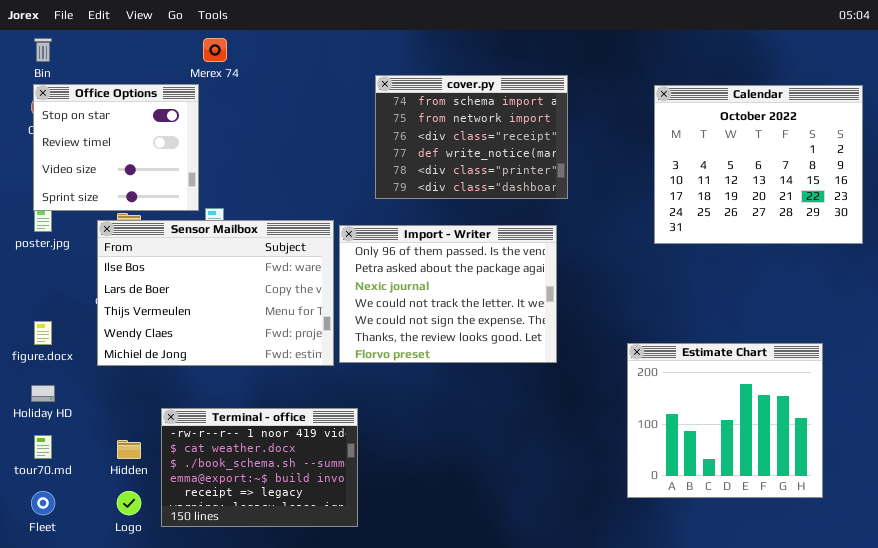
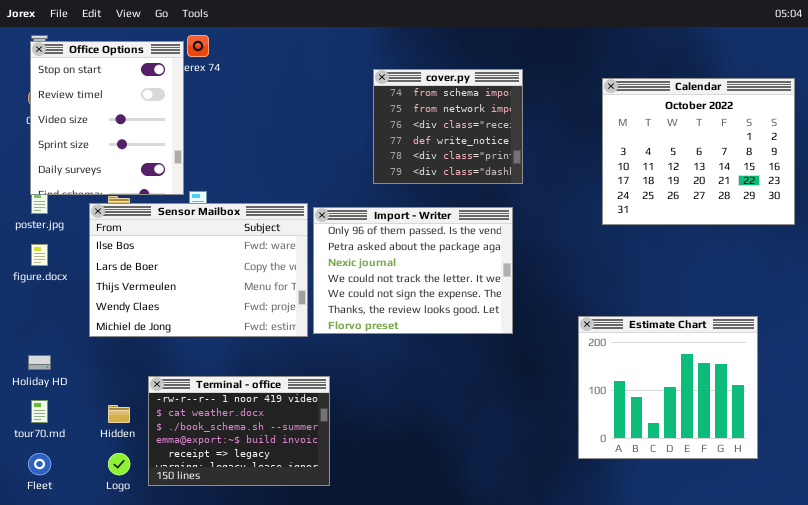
cover.py: [375,75,568,199] -> [373,69,523,184], resized
Office Options: [33,84,199,211] -> [30,41,184,195], resized
figure.docx: [34,321,52,345] -> [31,244,48,266], moved

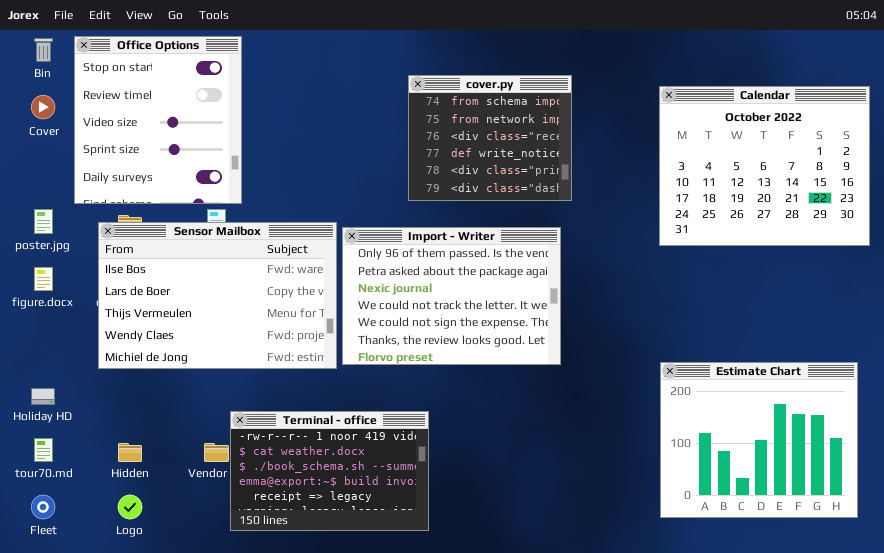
Office Options: [30,41,184,195] -> [74,36,242,204], moved
Estimate Chart: [578,316,758,459] -> [660,362,858,518], moved
Terminal - office: [148,376,330,486] -> [230,411,429,531], moved

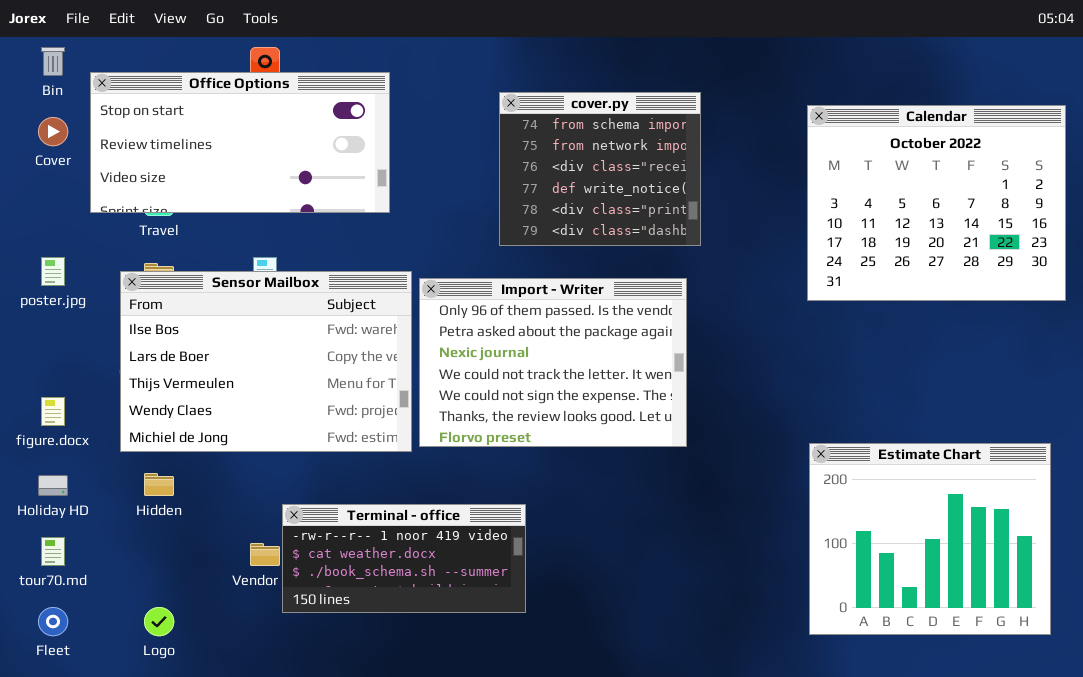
Office Options: [74,36,242,204] -> [90,72,390,213], moved, resized
figure.docx: [34,267,53,291] -> [41,397,65,426], moved
Terminal - office: [230,411,429,531] -> [282,504,526,613], resized
Hidden: [118,443,142,462] -> [144,473,174,496], moved

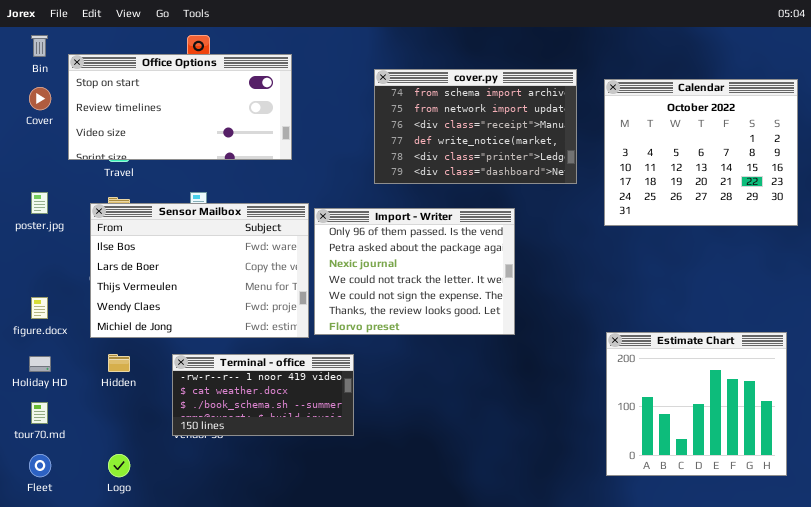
cover.py: [499,92,701,246] -> [374,69,577,184], resized
Terminal - office: [282,504,526,613] -> [172,354,354,436], moved

